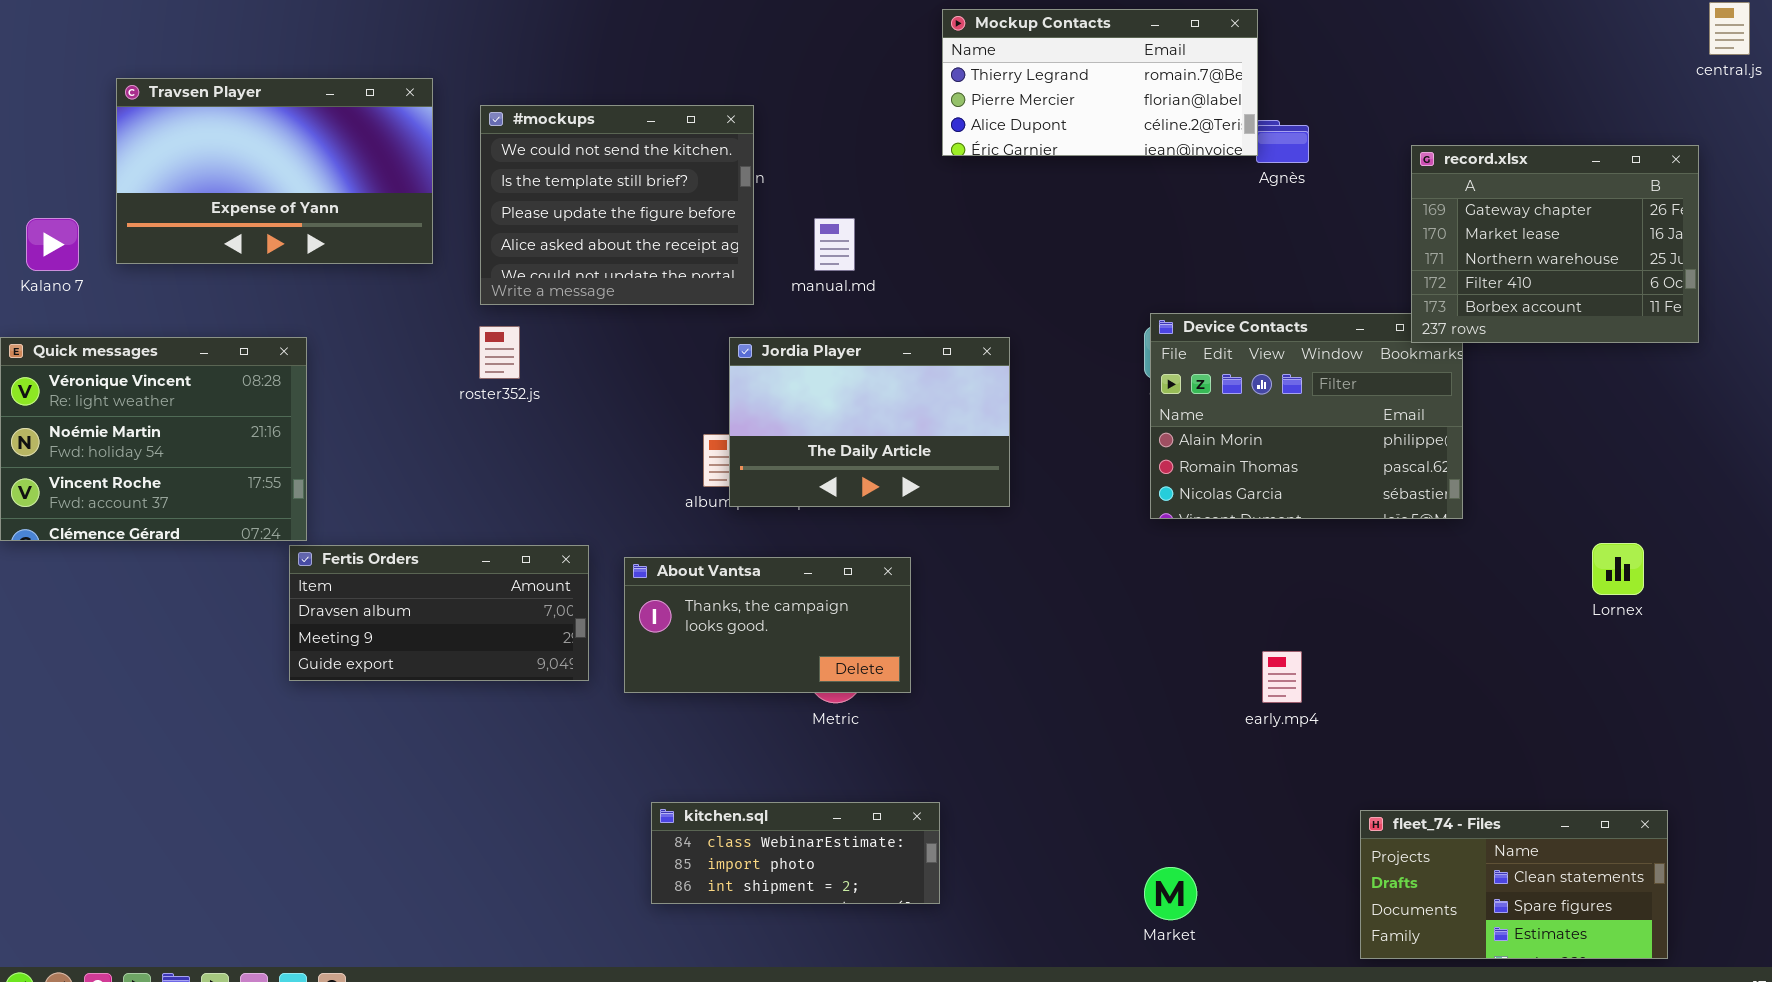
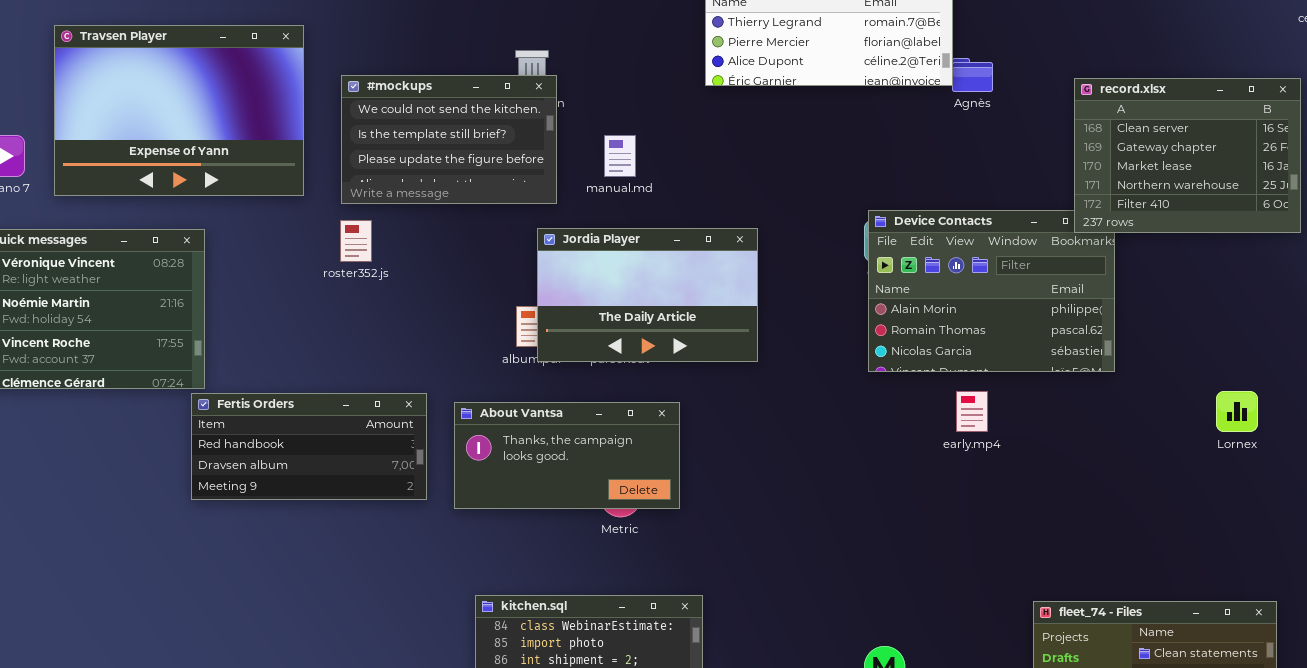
Travsen Player: [116,78,433,264] -> [54,25,304,196], resized
#mockups: [480,105,754,305] -> [341,75,557,204], resized
record.xlsx: [1411,145,1699,343] -> [1074,78,1301,233], scrolled up 1 row
Fertis Orders: [289,545,589,681] -> [191,393,427,500], scrolled up 1 row
early.mp4: [1262,651,1302,703] -> [956,391,988,432], moved

